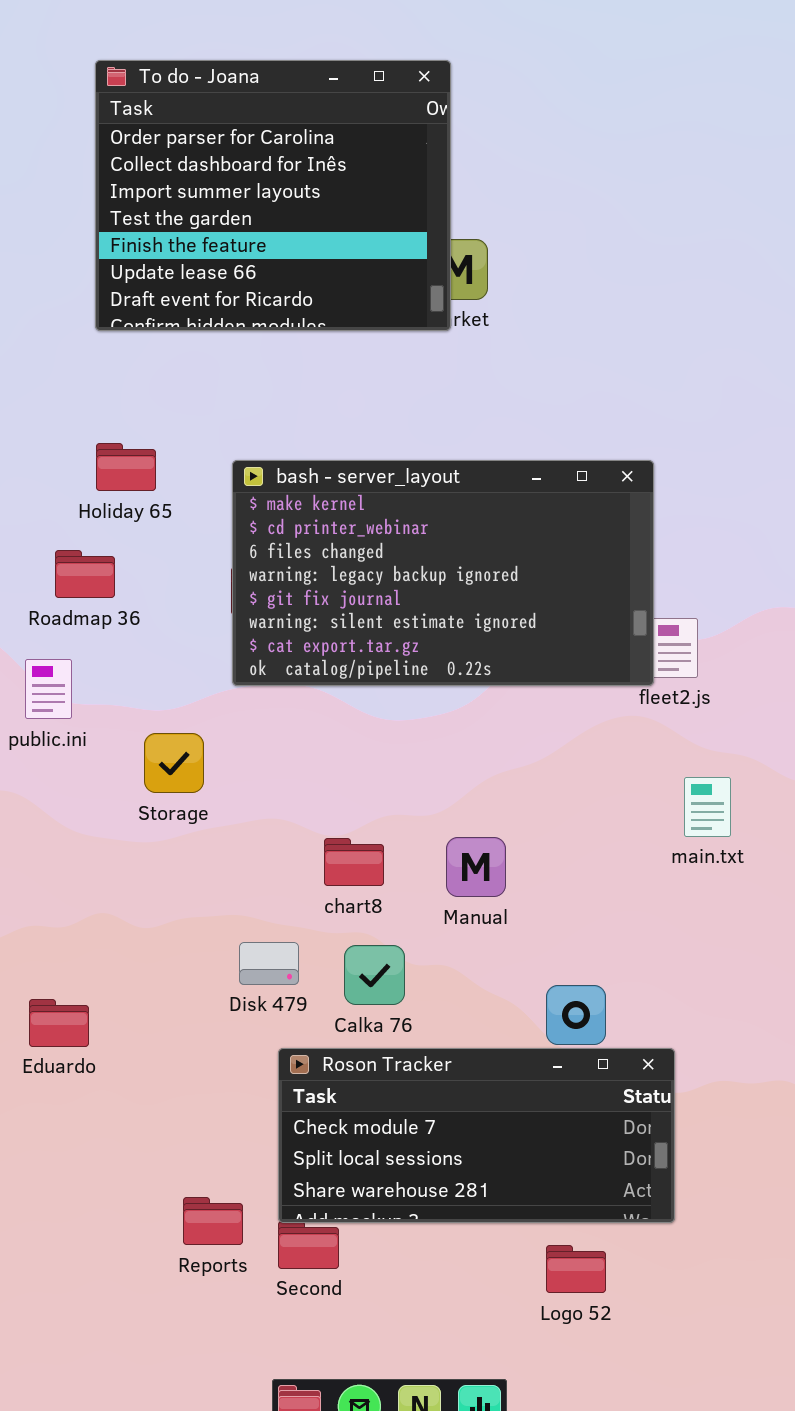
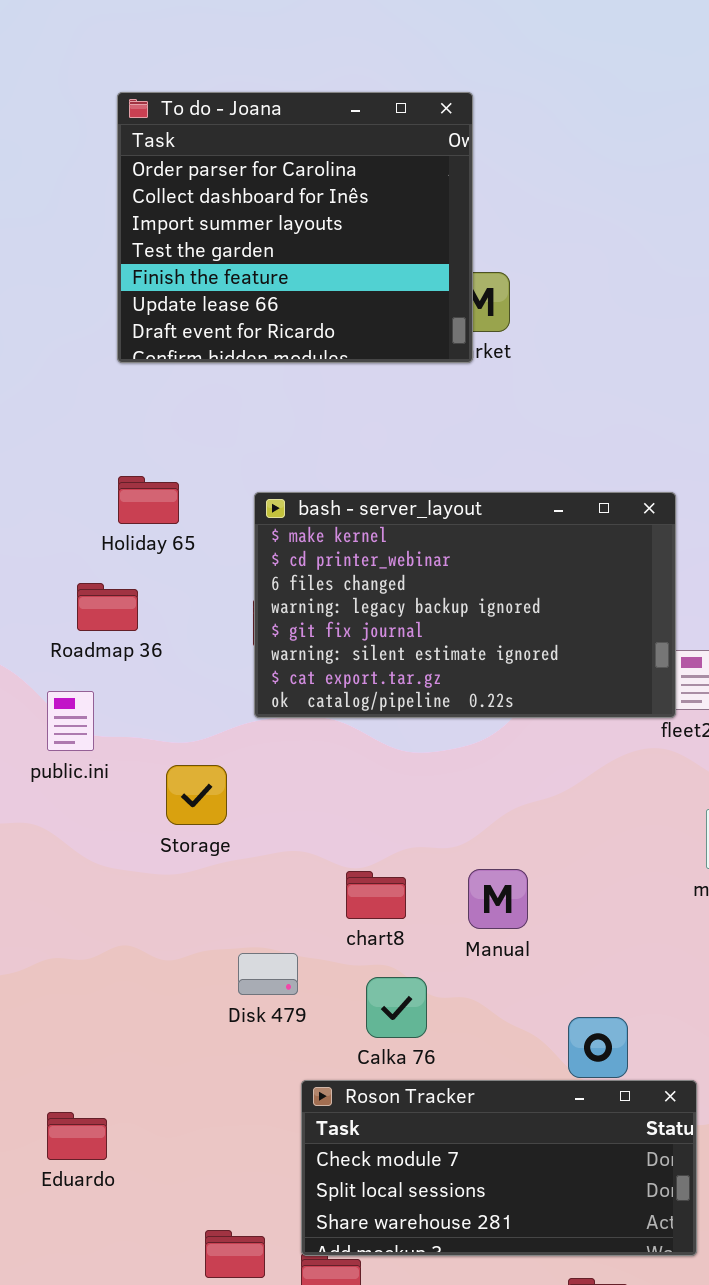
Disk 479: [239,942,299,985] -> [238,953,298,995], moved
Eduardo: [29,999,89,1047] -> [47,1112,107,1160], moved

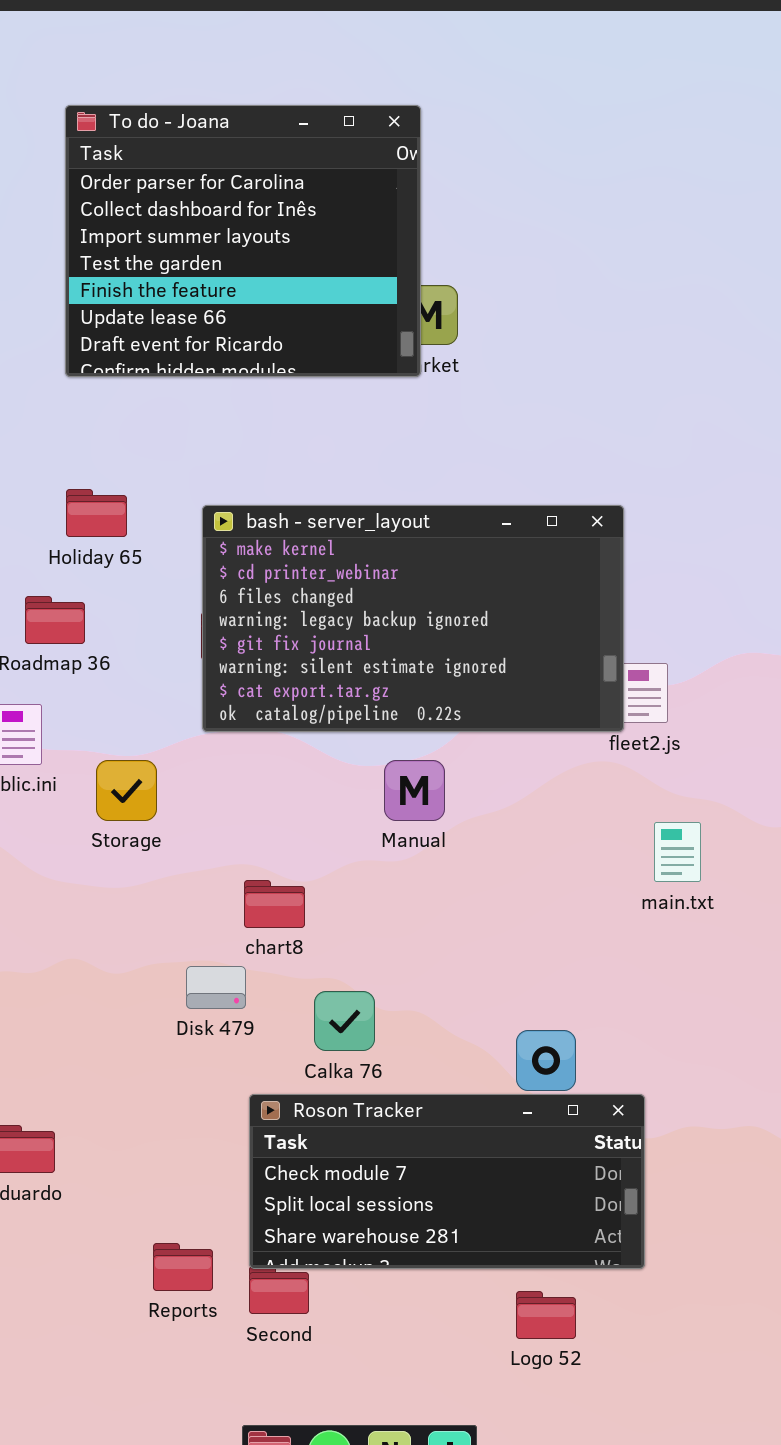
Storage: [166,765,227,825] -> [96,760,157,821], moved
Manual: [468,869,528,929] -> [384,760,445,821], moved
chart8: [346,871,406,919] -> [244,880,305,928], moved

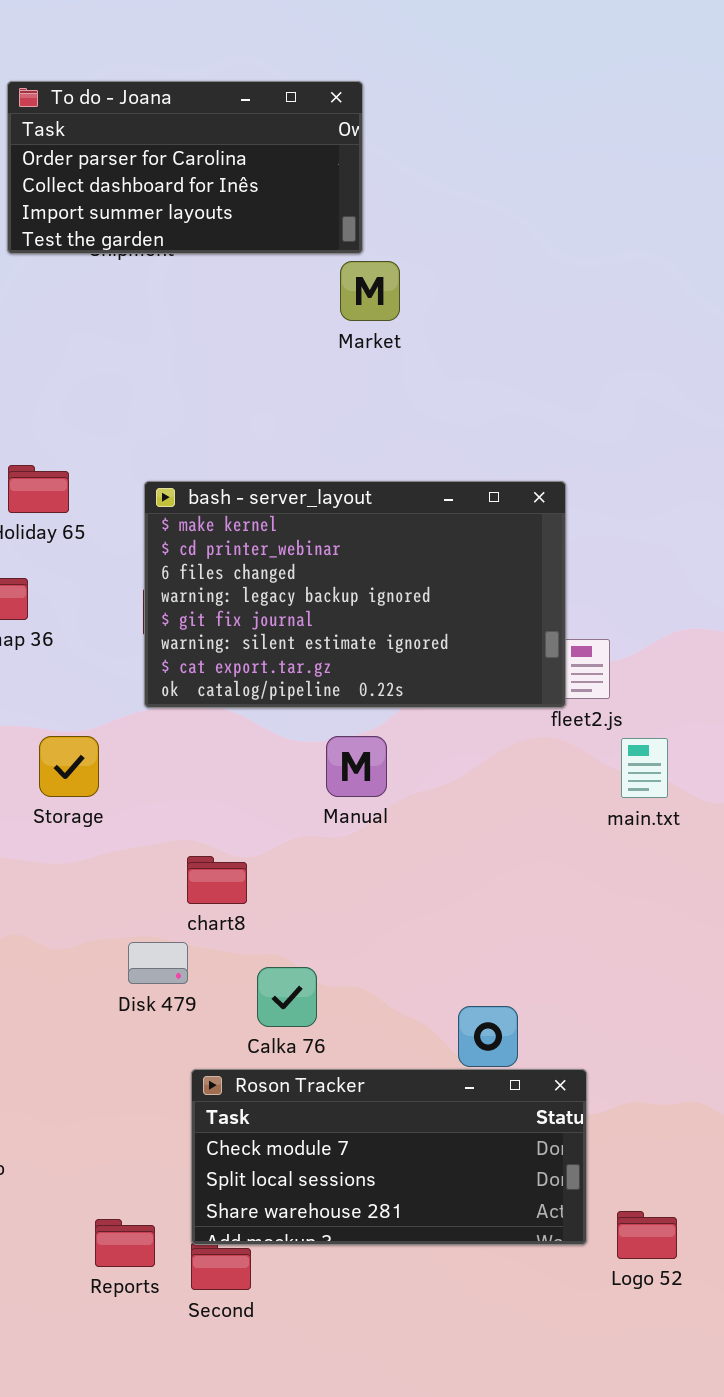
To do - Joana: [65,105,421,377] -> [7,81,363,254], resized
main.txt: [654,822,701,882] -> [621,738,668,798], moved
Logo 52: [516,1291,576,1339] -> [617,1211,677,1259], moved

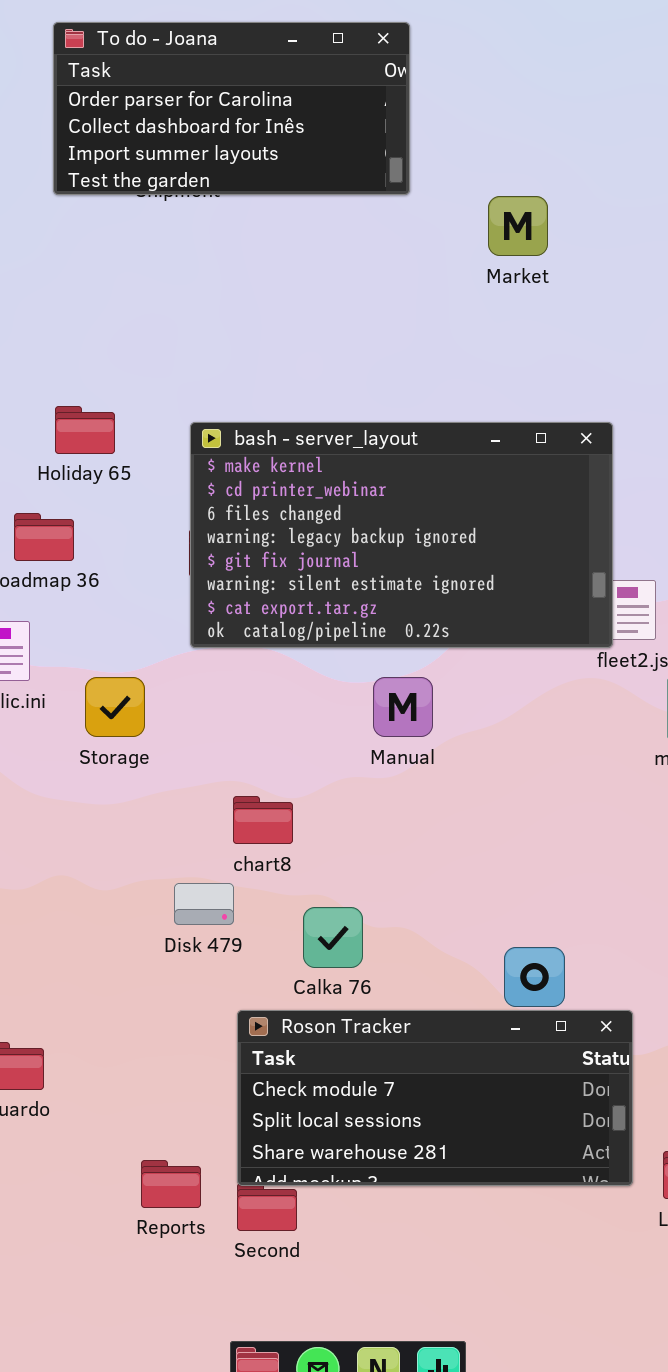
Market: [340,261,400,321] -> [488,196,548,256], moved

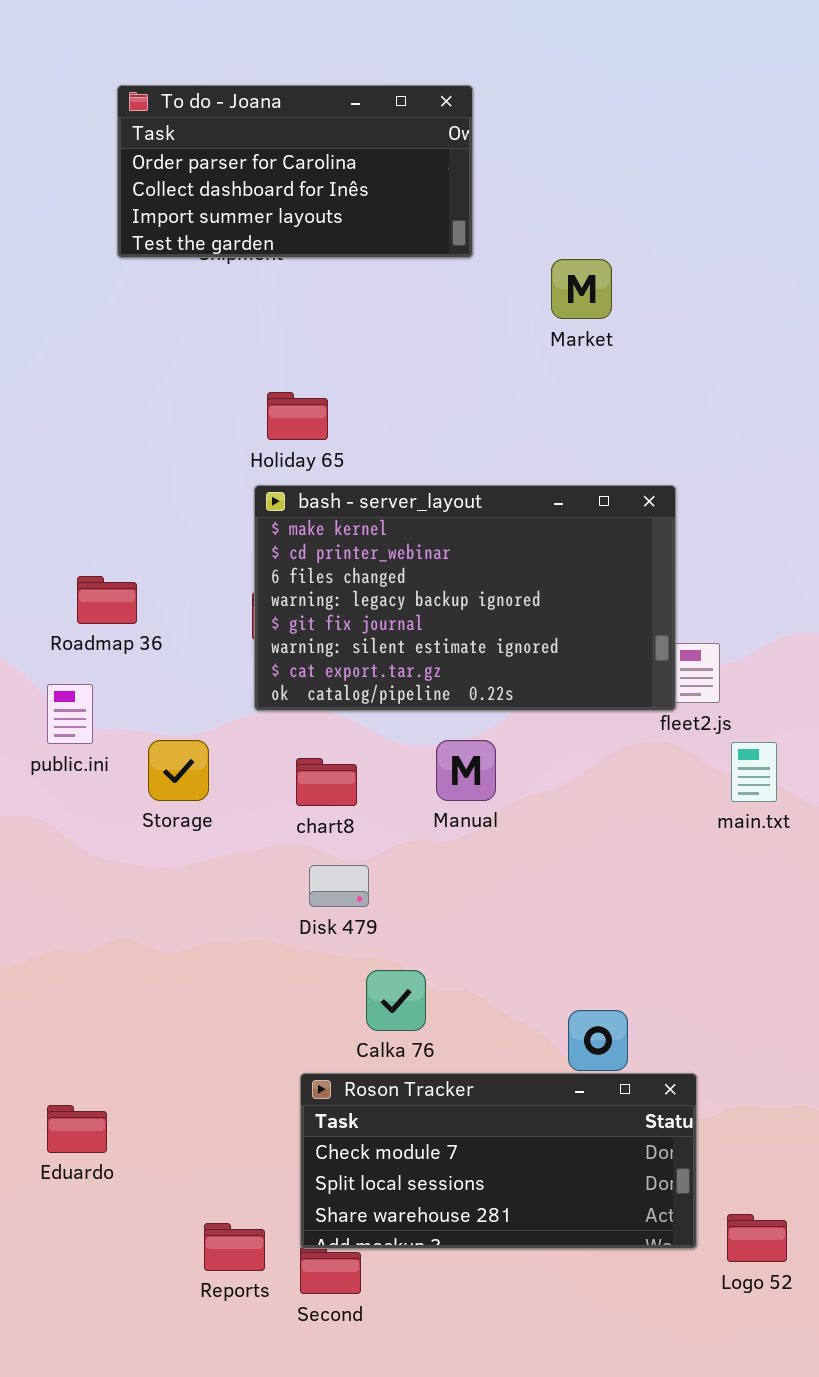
Holiday 65: [55,406,115,454] -> [267,392,328,440], moved
chart8: [233,796,293,844] -> [296,758,357,806], moved
Disk 479: [174,883,234,925] -> [309,865,369,907], moved

